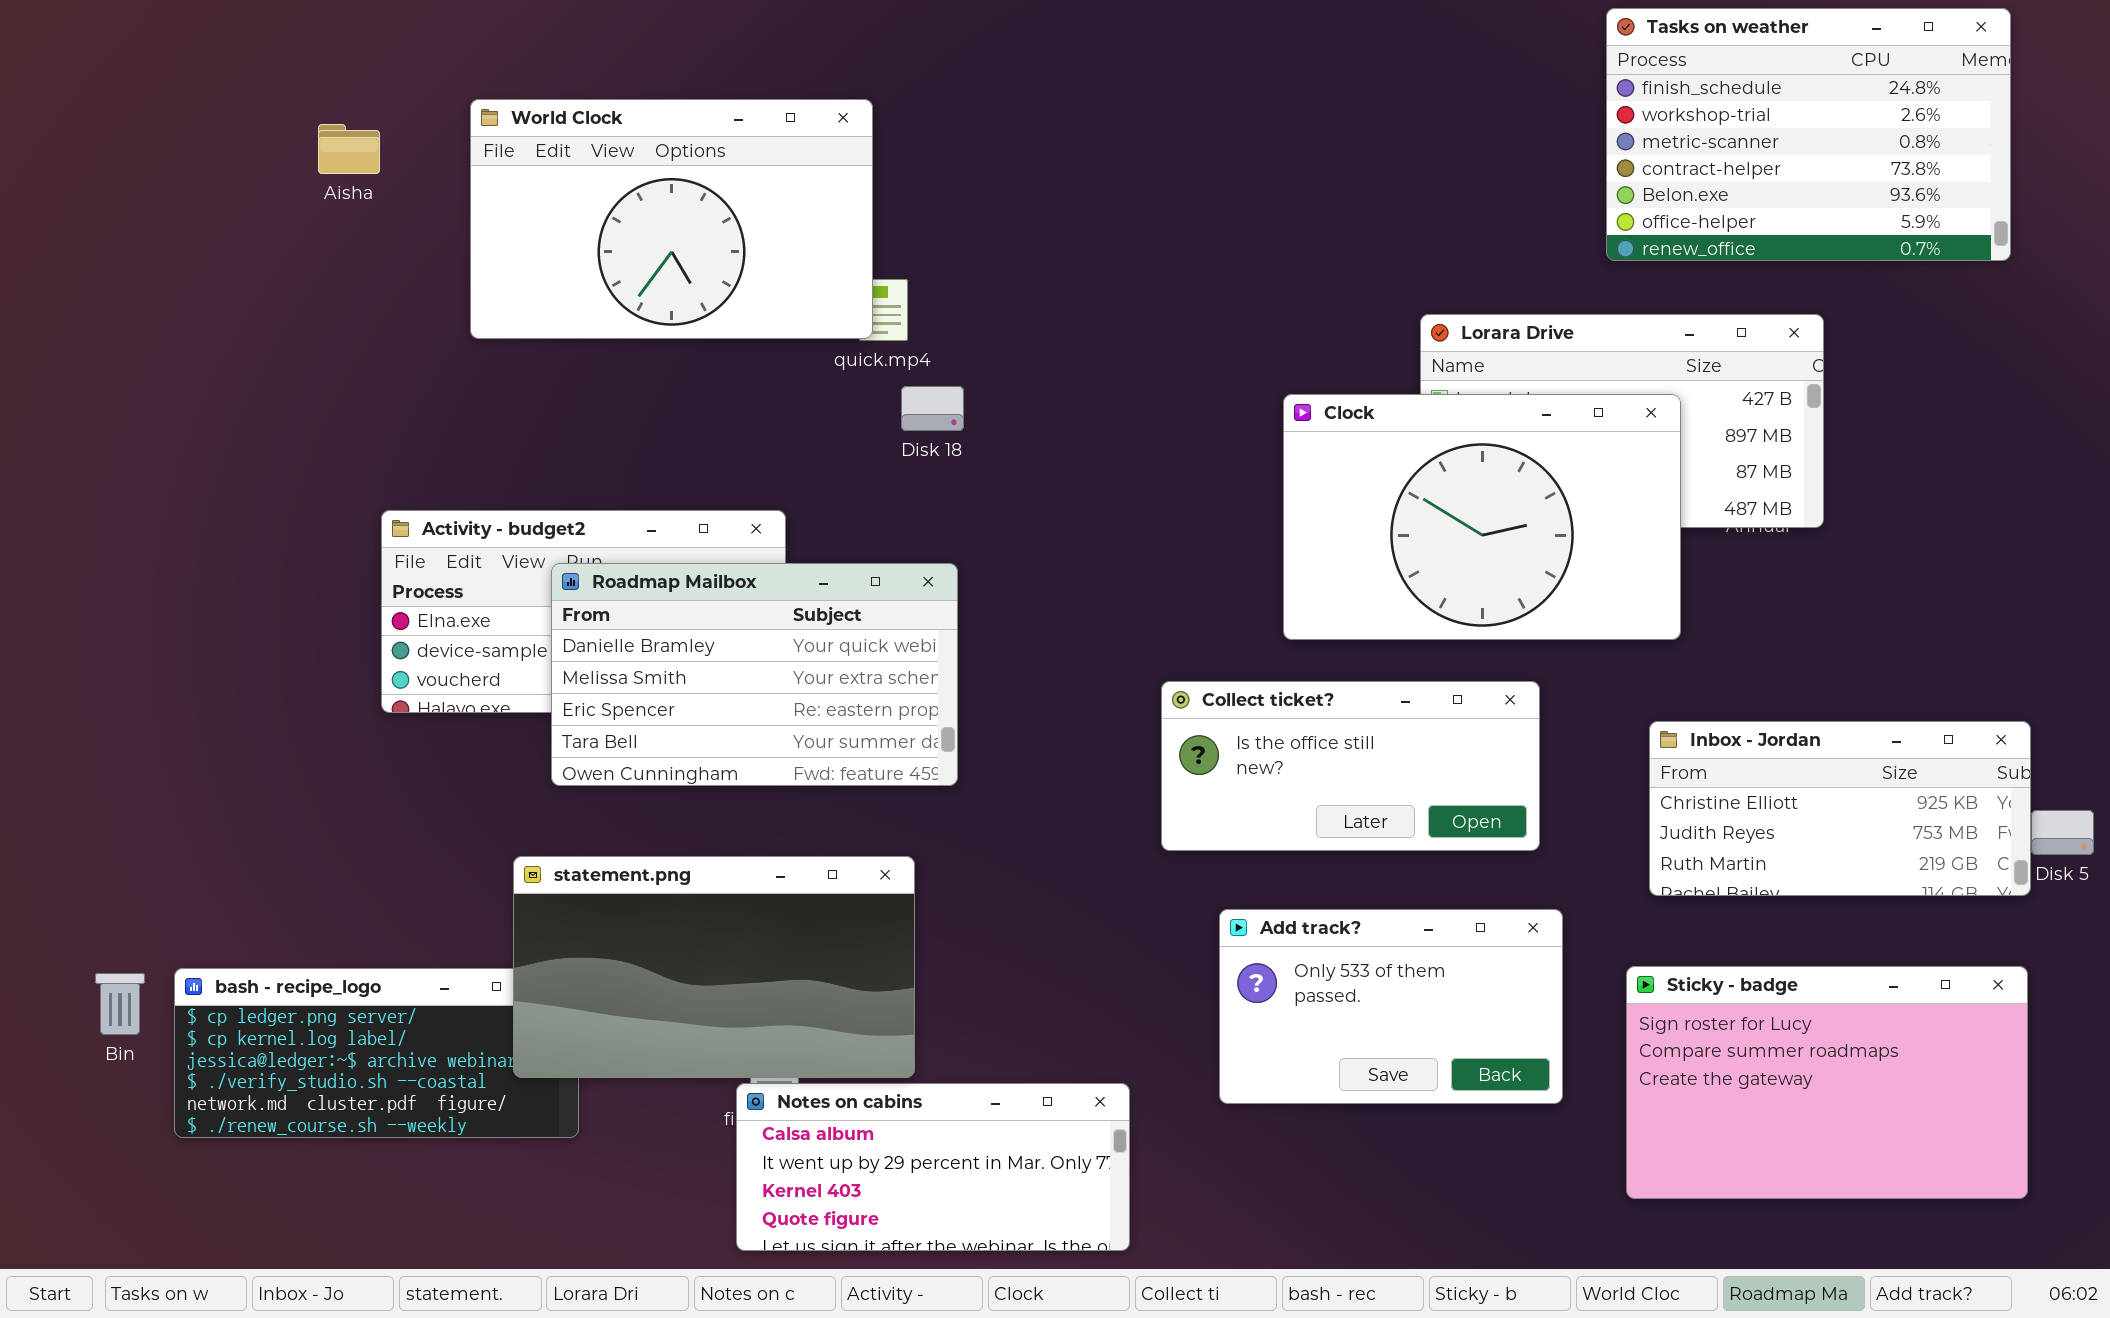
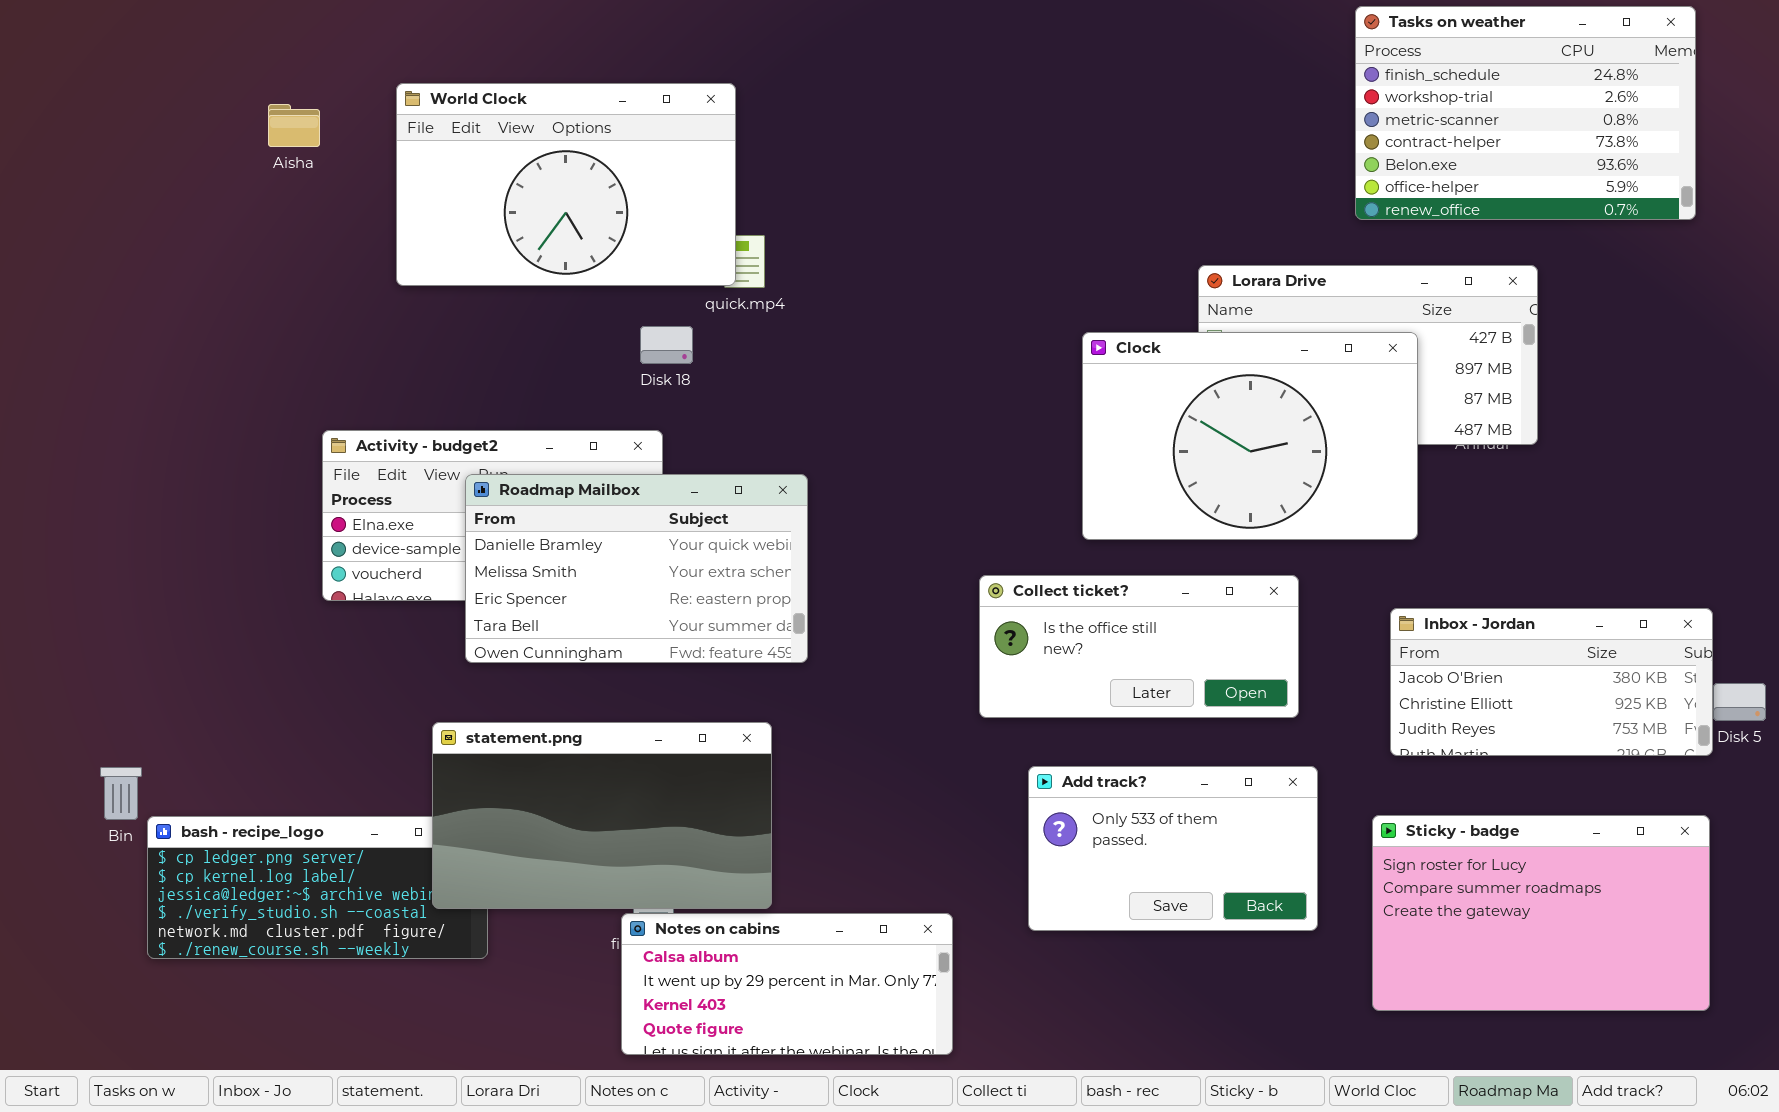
Disk 18: [901,386,964,431] -> [640,326,693,364], moved
Inbox - Jordan: [1649,721,2031,896] -> [1390,608,1713,756], scrolled up 1 row
Bin: [95,973,145,1035] -> [100,767,142,820], moved

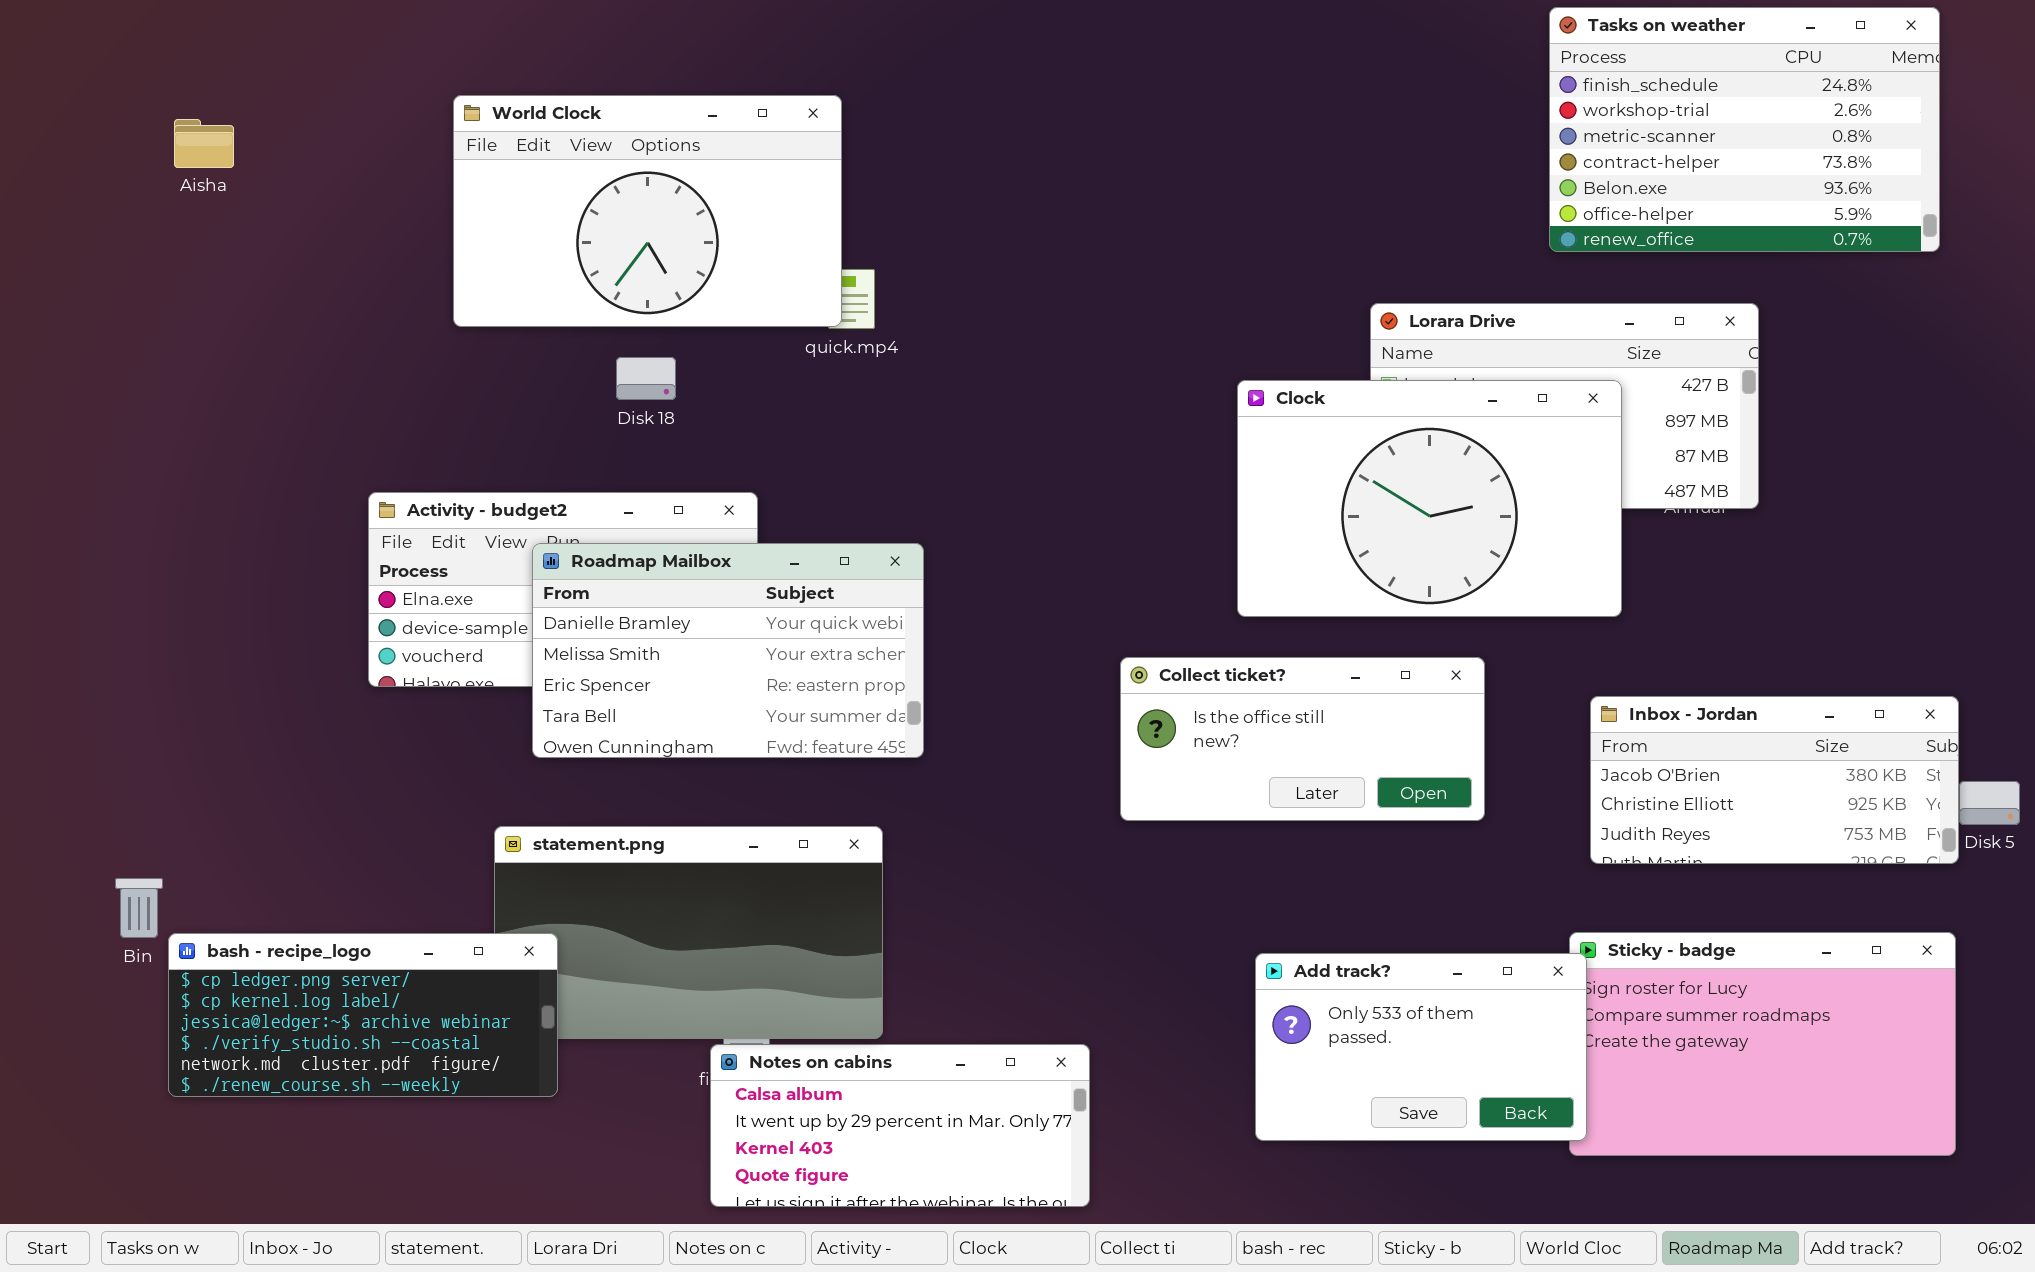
Aisha: [268,104,320,147] -> [174,119,234,168], moved
Disk 18: [640,326,693,364] -> [616,357,676,400], moved
Add track?: [1028,766,1318,931] -> [1255,953,1587,1141], moved
bash - recipe_logo: [147,816,488,959] -> [168,933,558,1097], raised

